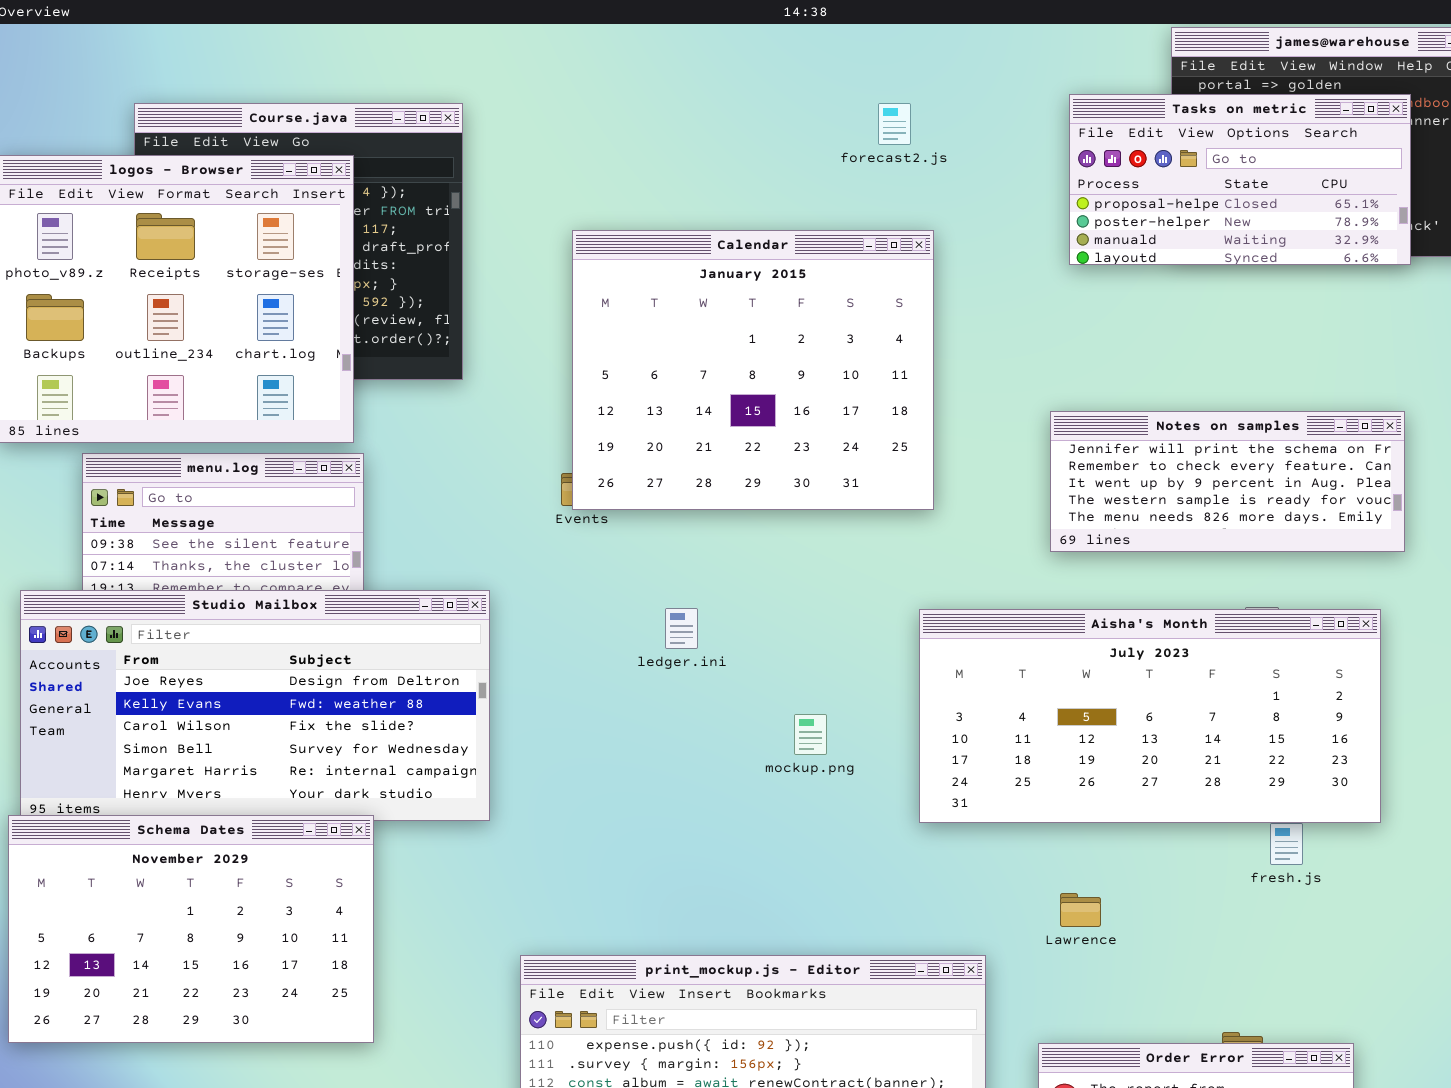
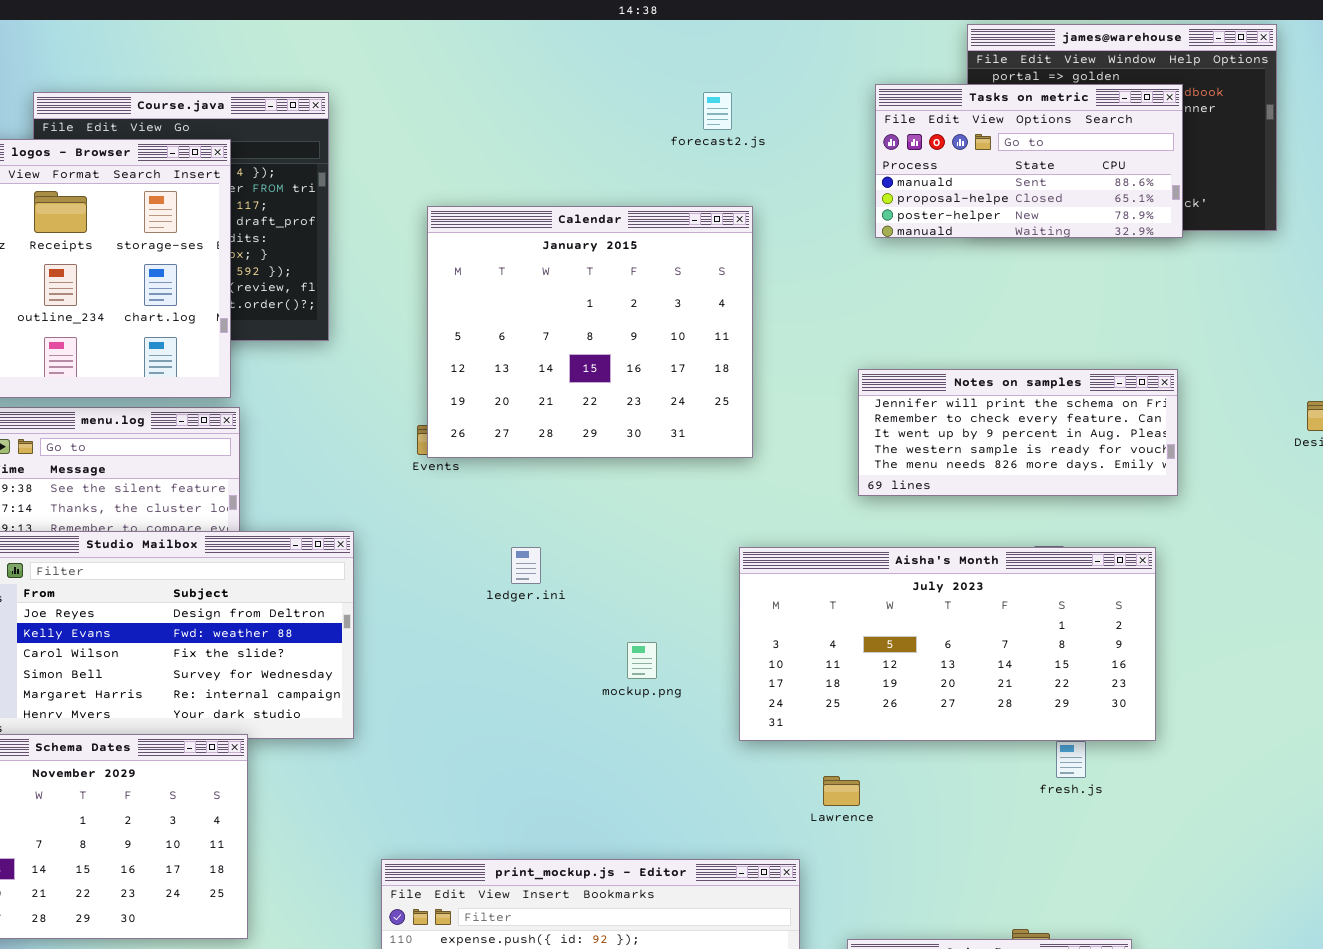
Tasks on metric: [1069,94,1411,265] -> [875,84,1183,238], scrolled up 1 row
Lawrence: [1060,893,1101,927] -> [823,776,860,806], moved

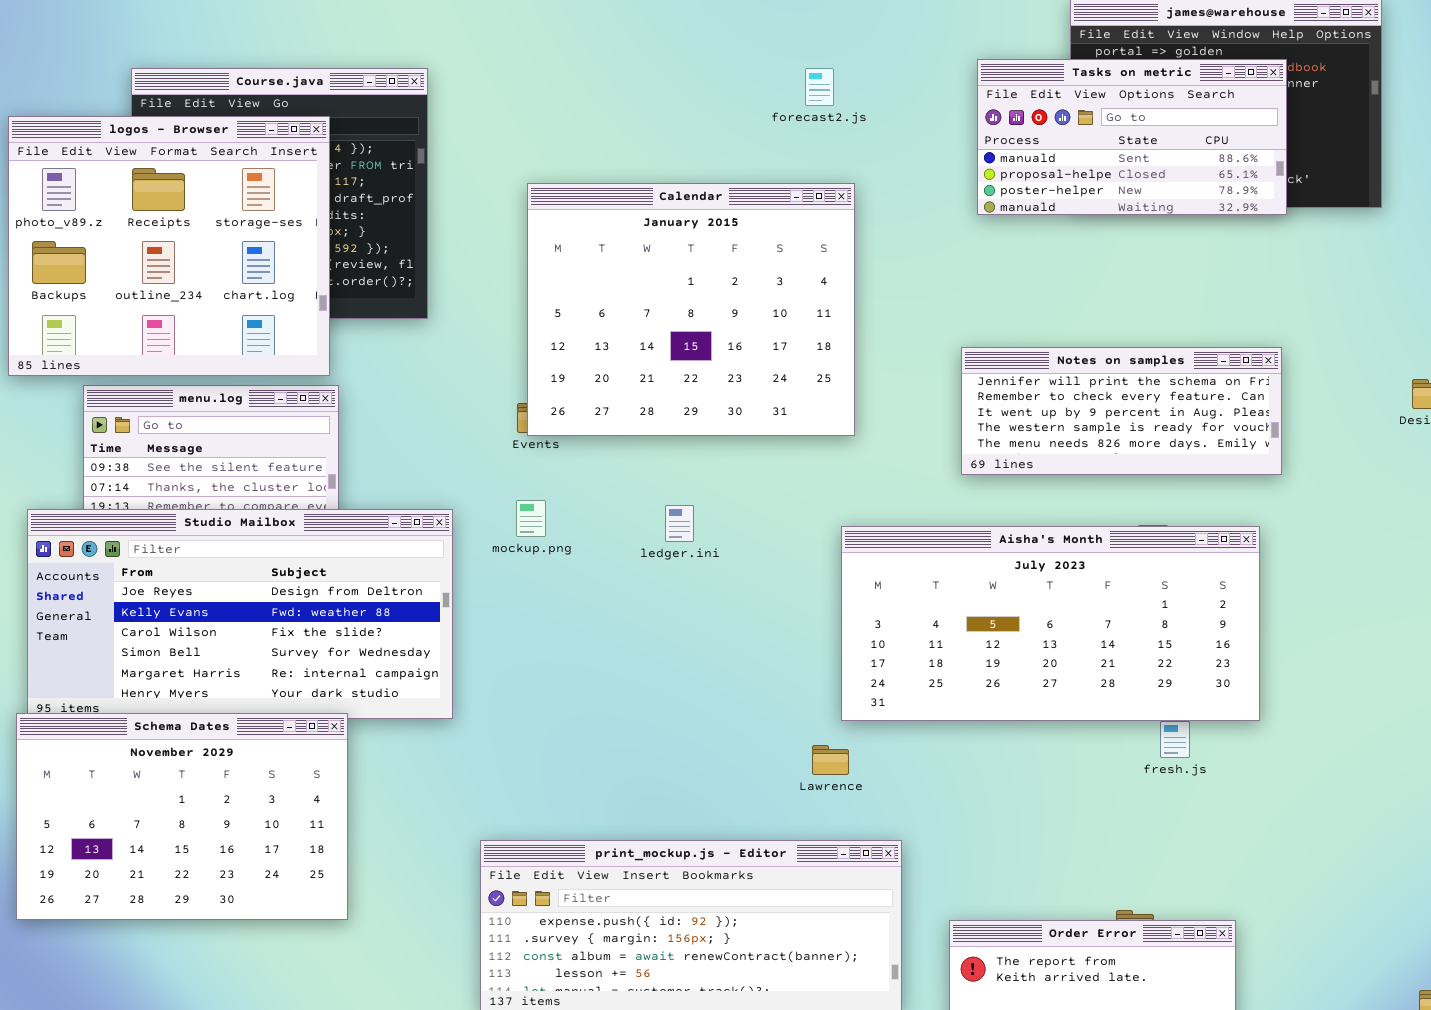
ledger.ini: [511,547,541,584] -> [665,505,694,542], moved
mockup.png: [627,642,657,679] -> [516,500,546,537], moved
Lawrence: [823,776,860,806] -> [812,745,849,775], moved

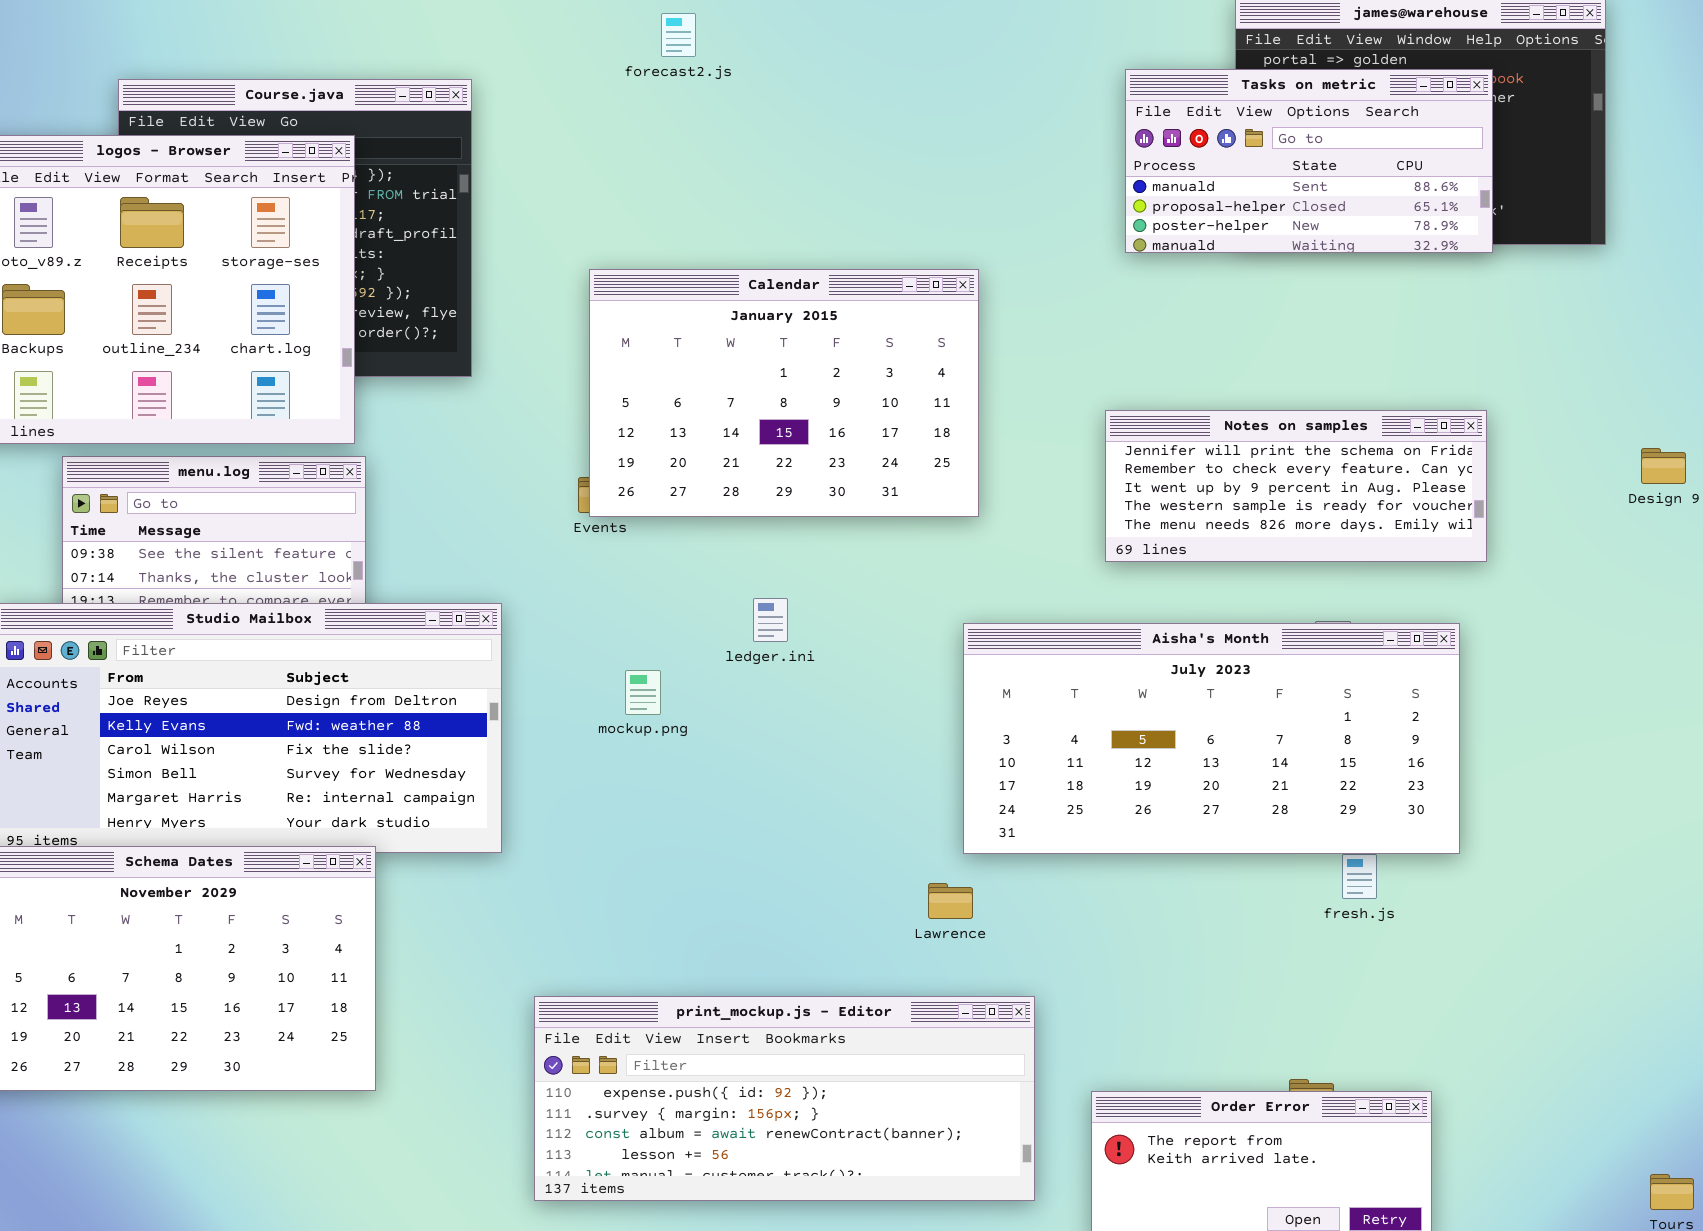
forecast2.js: [805,68,834,106] -> [661,13,696,57], moved
Calendar: [527,183,855,436] -> [589,269,979,517], resized
mockup.png: [516,500,546,537] -> [625,670,661,715], moved

